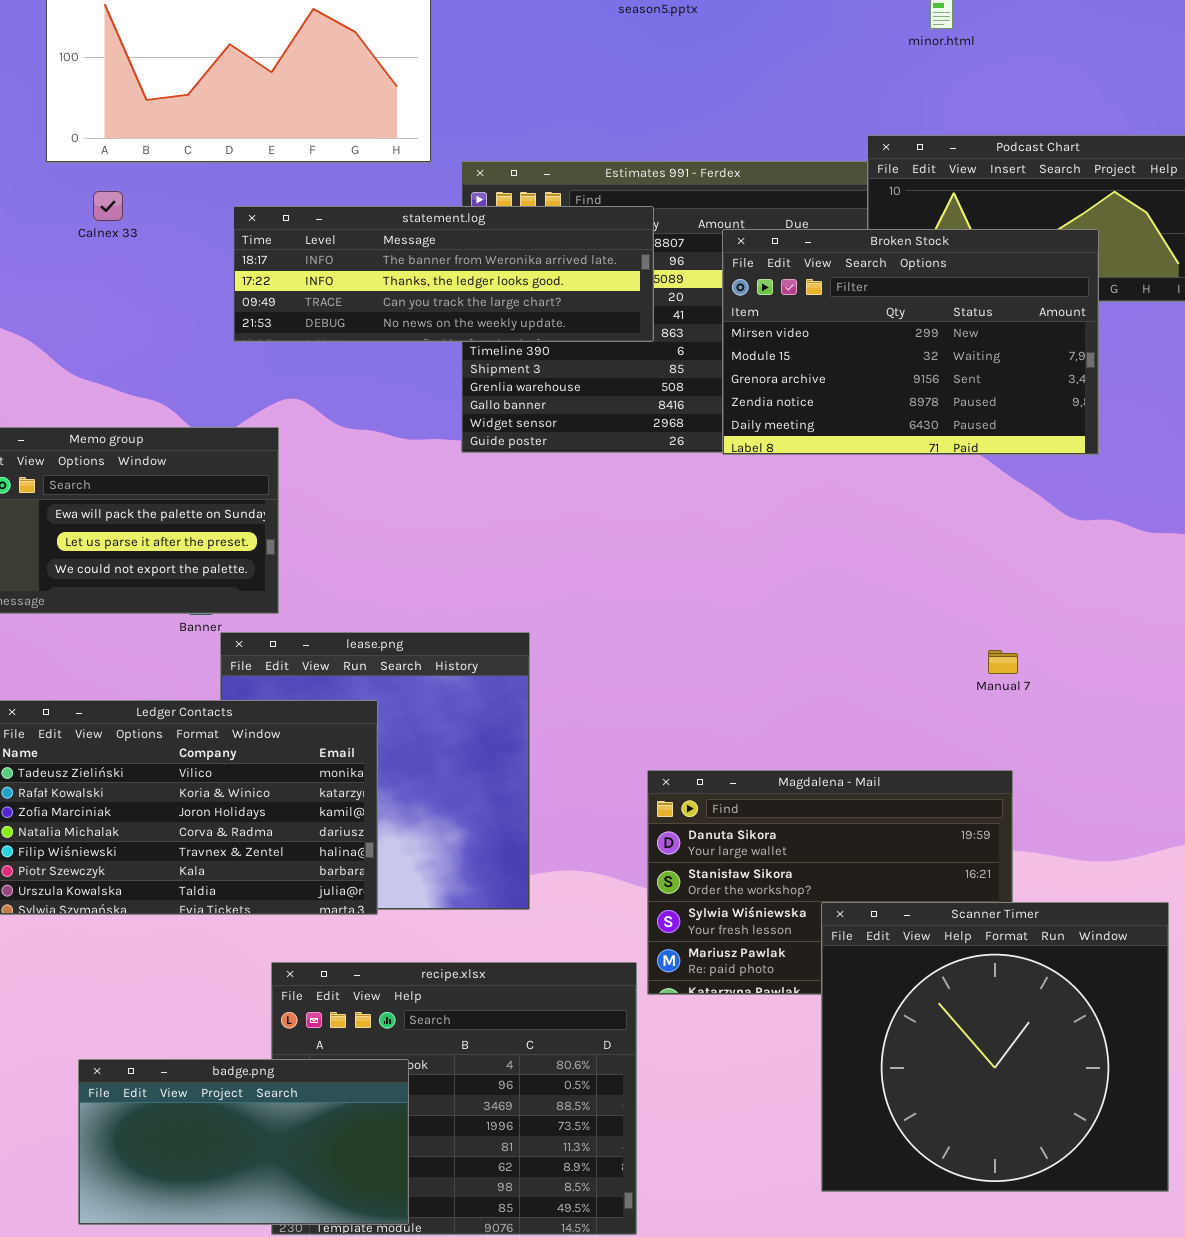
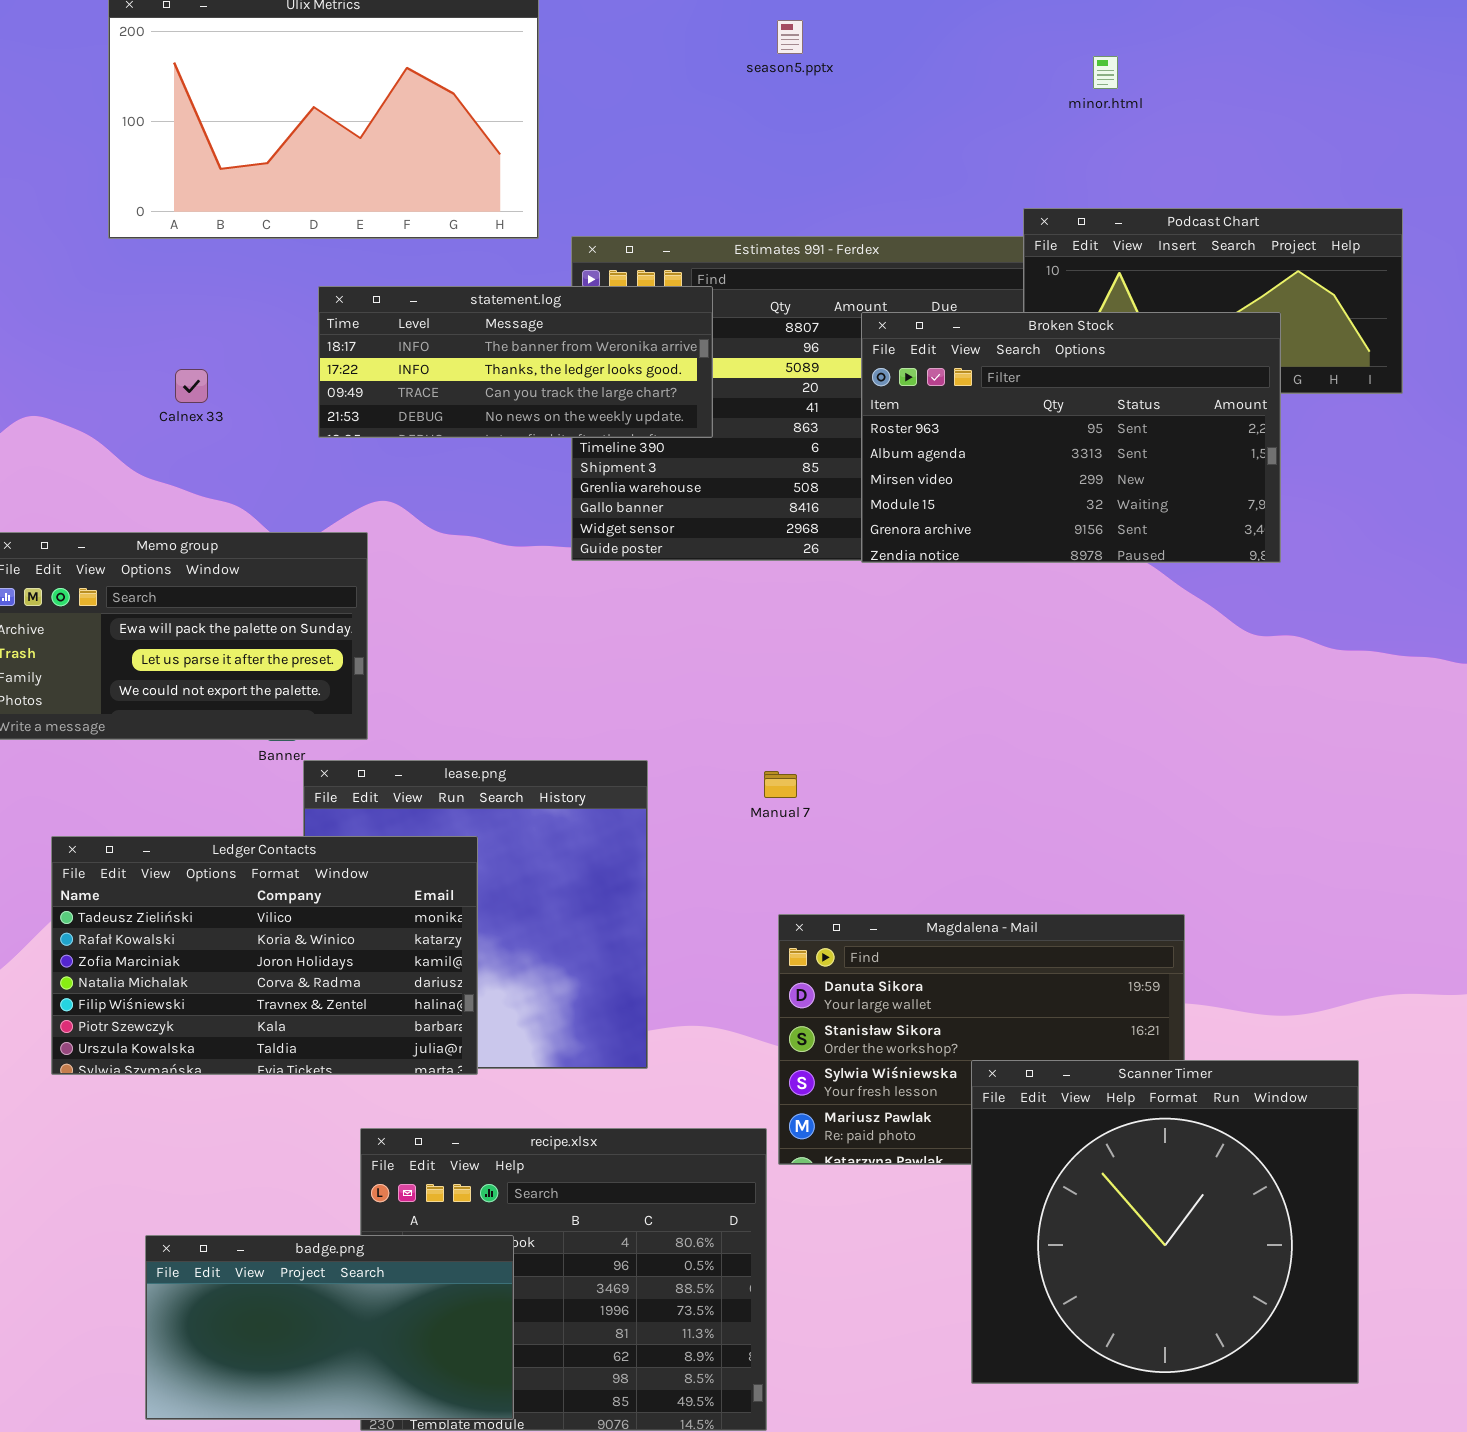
Calnex 33: [93,191,123,221] -> [175,369,208,403], moved
statement.log: [233,206,654,342] -> [318,286,713,438], resized
Broken Stock: [722,229,1099,455] -> [861,312,1281,563], scrolled up 2 rows
Manual 7: [988,650,1018,674] -> [764,771,797,798], moved

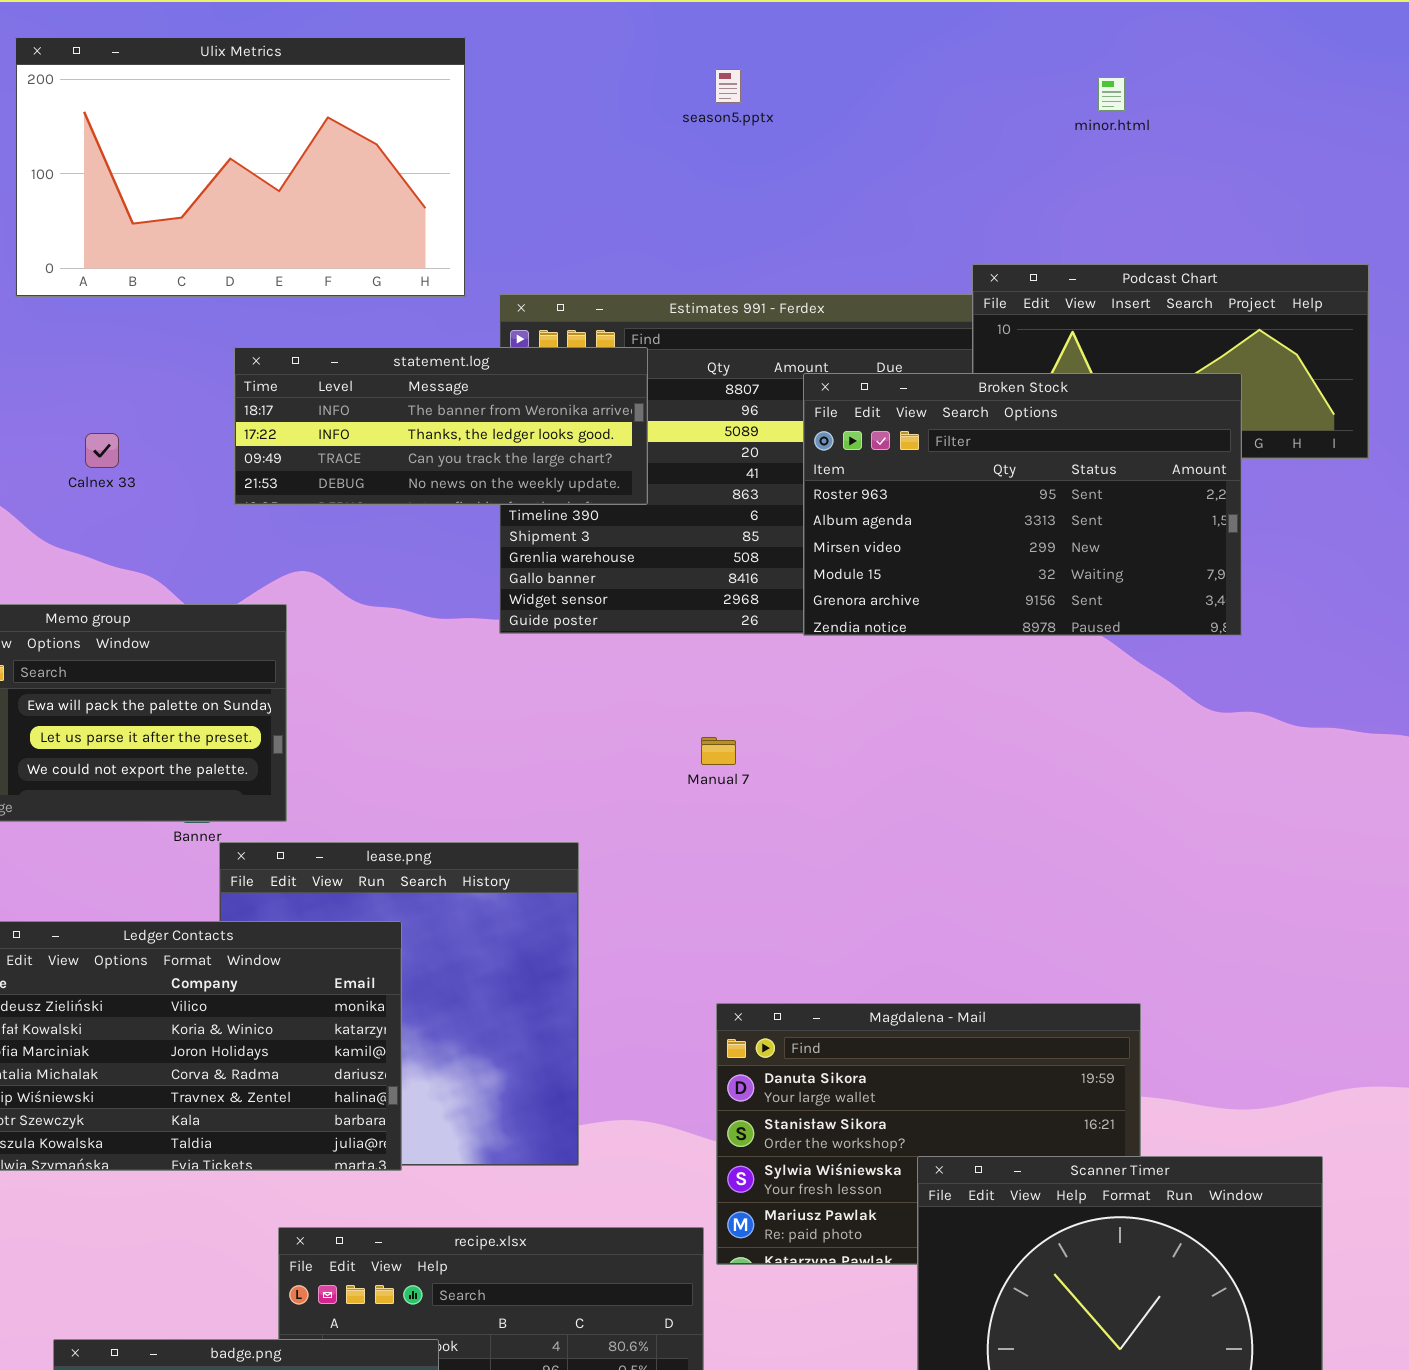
minor.html: [1093,56,1118,89] -> [1098,77,1125,111], moved
Manual 7: [764,771,797,798] -> [701,737,736,765], moved

